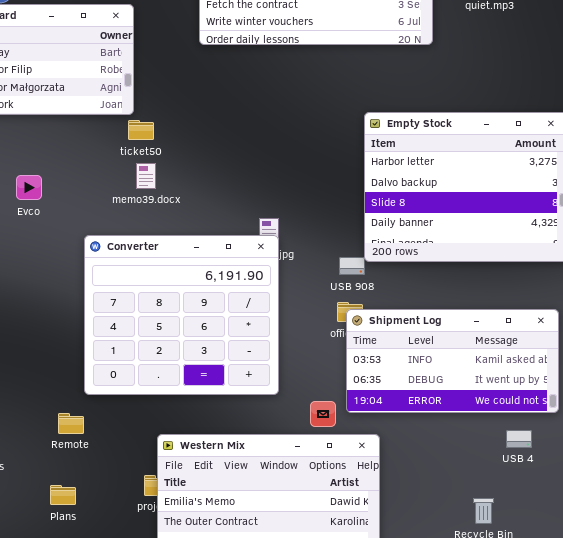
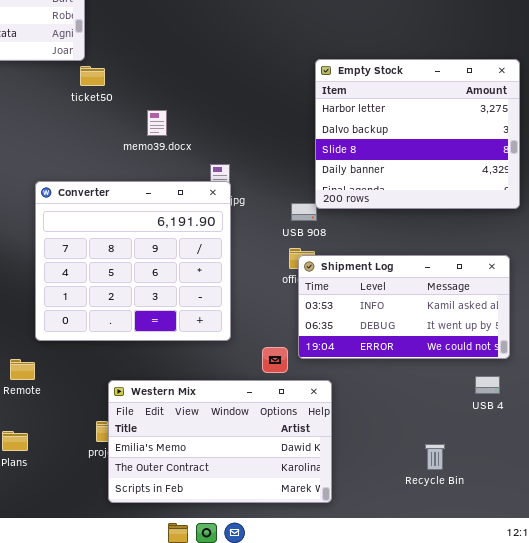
memo39.docx: [136,163,156,189] -> [147,110,167,136], moved
USB 4: [506,430,532,448] -> [475,376,500,394], moved

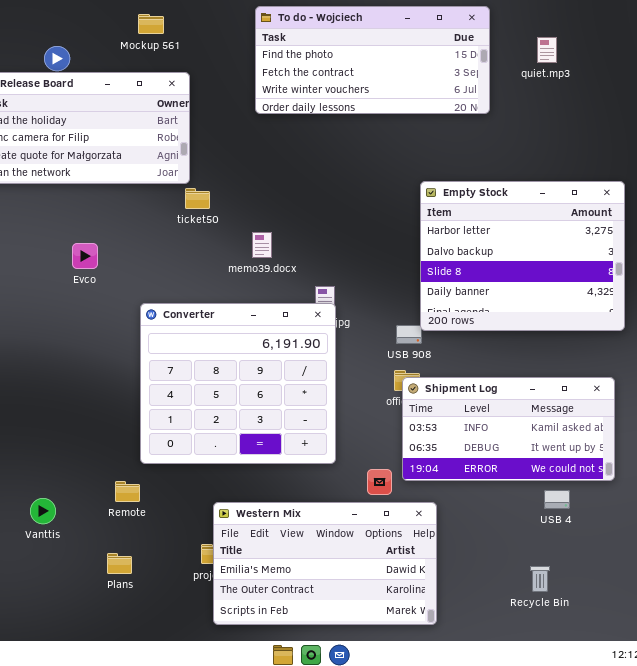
USB 4: [475,376,500,394] -> [544,490,570,509], moved

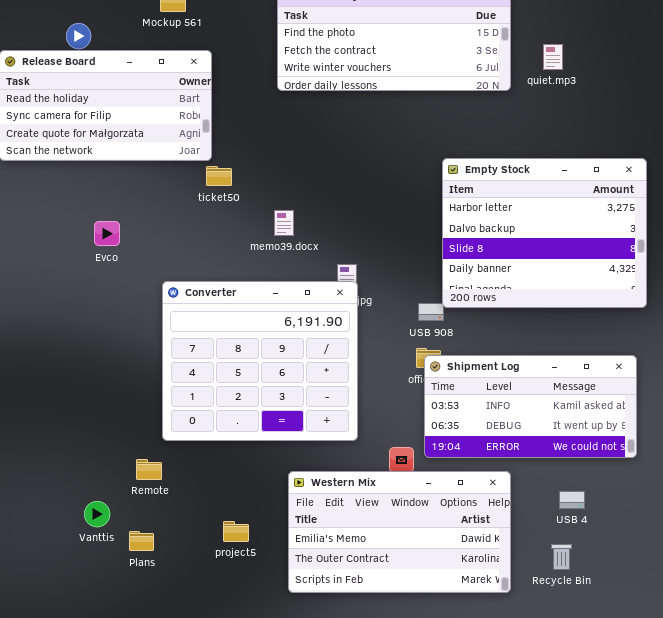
quiet.mp3: [537,37,557,63] -> [543,44,563,70], moved
USB 4: [544,490,570,509] -> [559,491,585,509], moved
Vanttis: [30,498,56,524] -> [84,501,110,527], moved
Western Mix: [213,502,437,625] -> [288,471,511,593], moved

